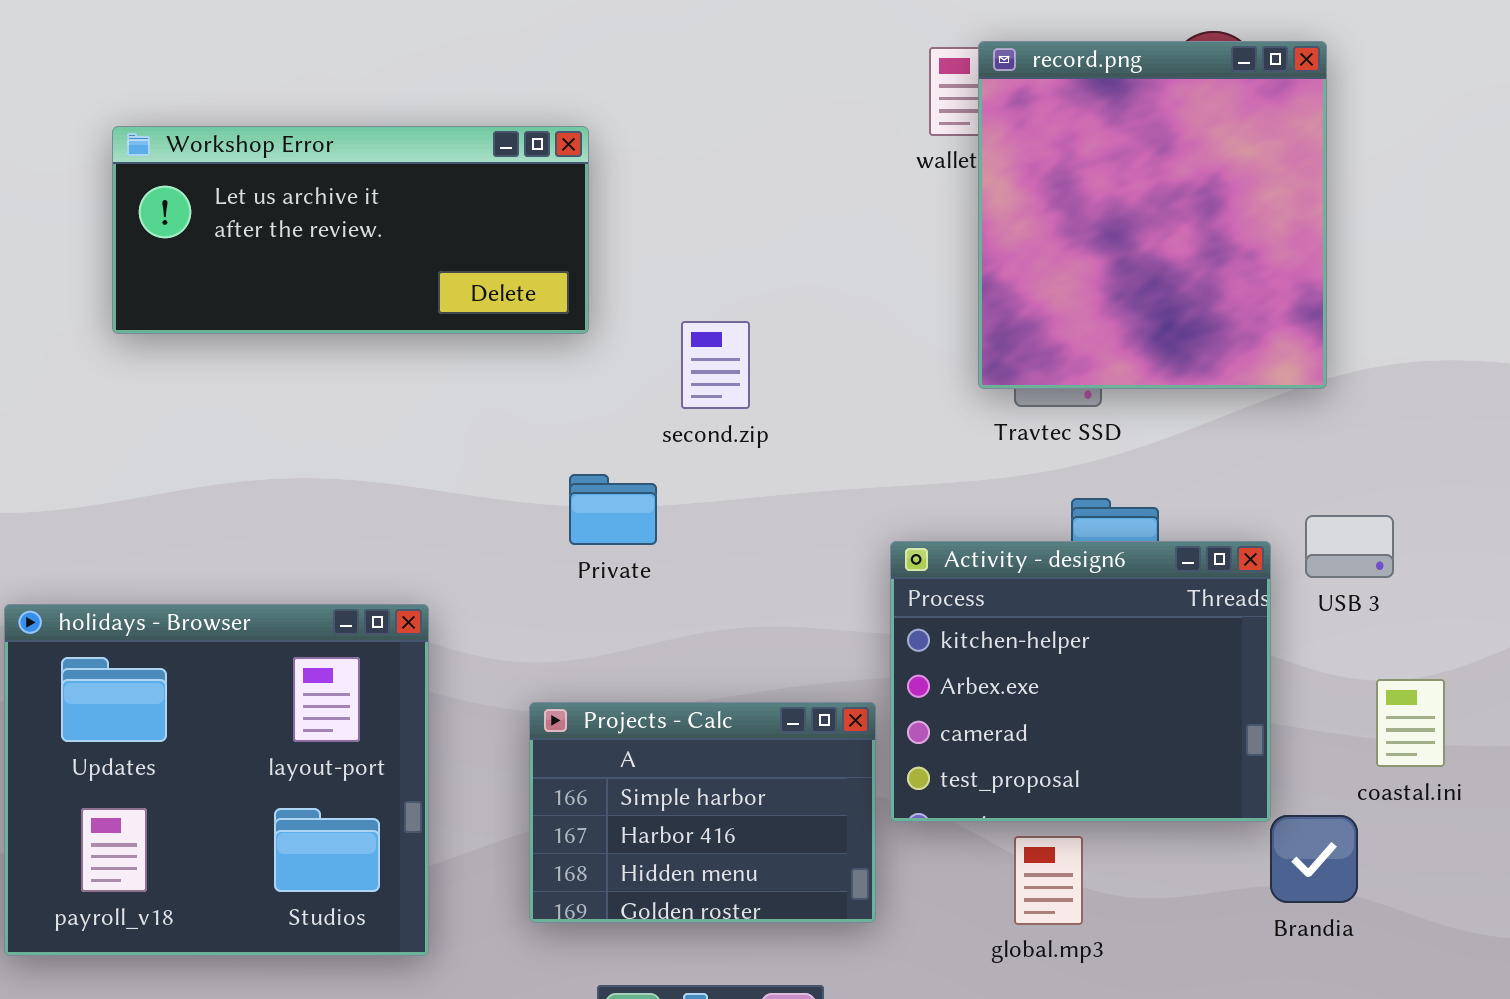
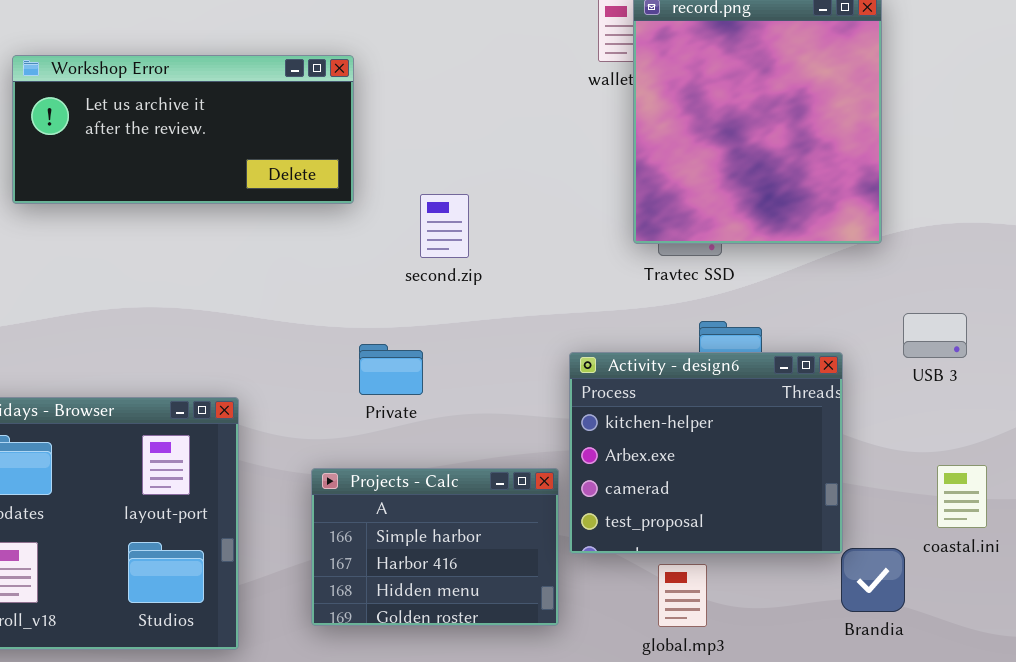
Private: [569,474,657,545] -> [359,344,423,395], moved
USB 3: [1305,515,1394,578] -> [903,313,967,358], moved
coastal.ini: [1376,679,1445,767] -> [937,465,987,528], moved

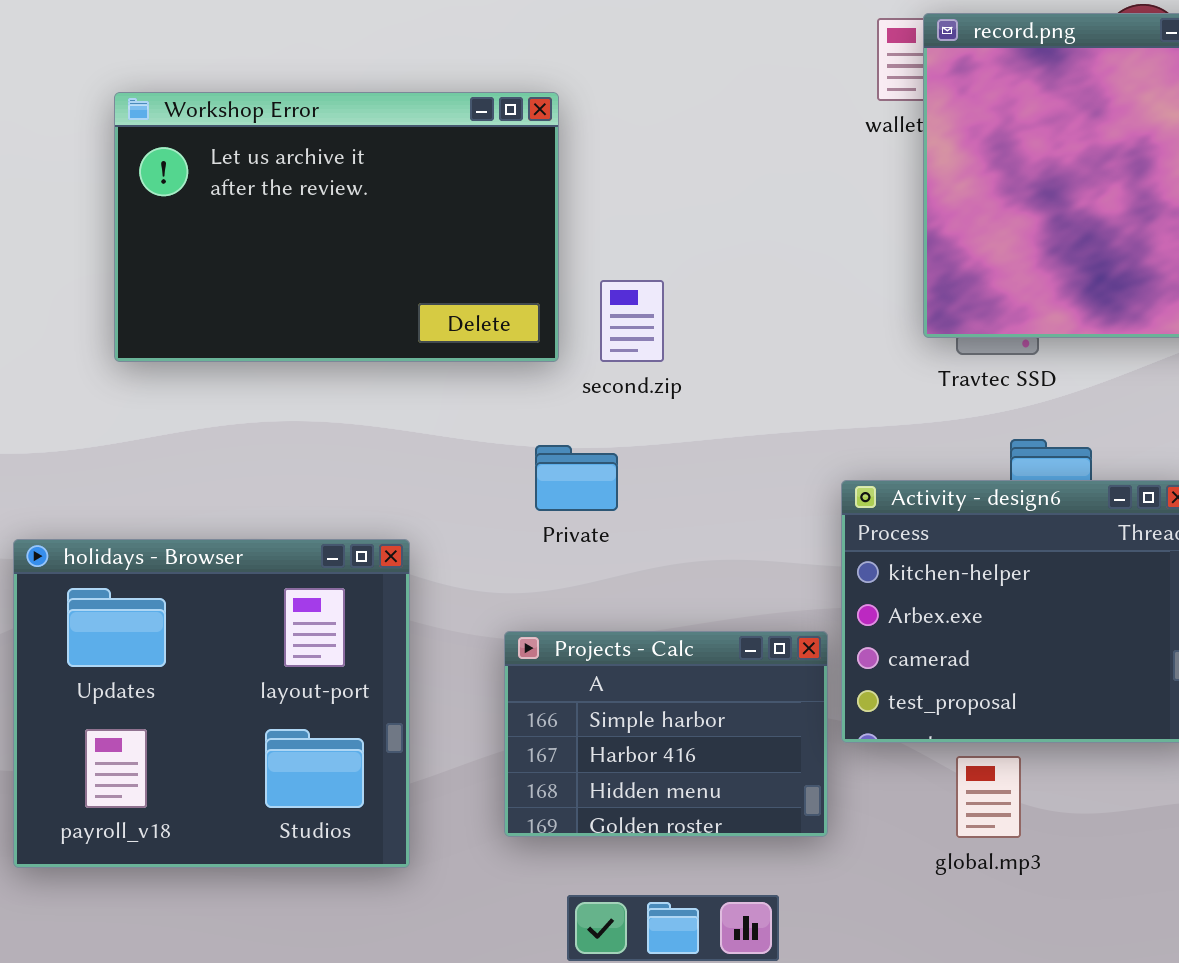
Workshop Error: [12,55,354,204] -> [114,92,559,362], resized
second.zip: [420,194,469,258] -> [600,280,664,362], moved
Private: [359,344,423,395] -> [535,445,618,511], moved

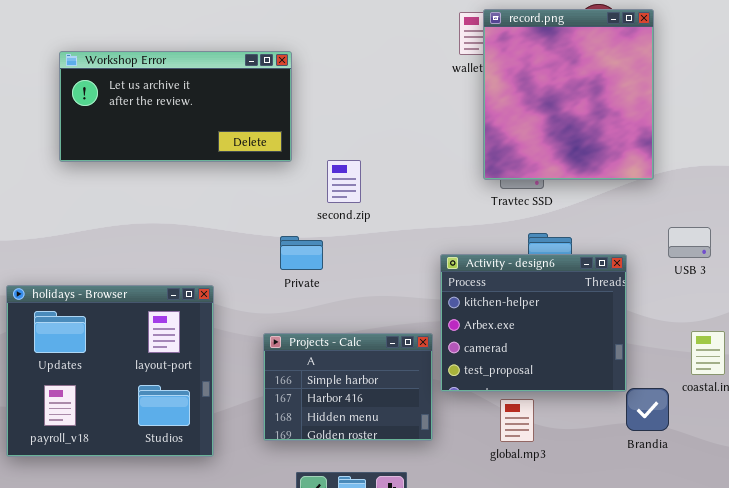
Workshop Error: [114,92,559,362] -> [59,51,292,162], resized
second.zip: [600,280,664,362] -> [327,160,361,203], moved

